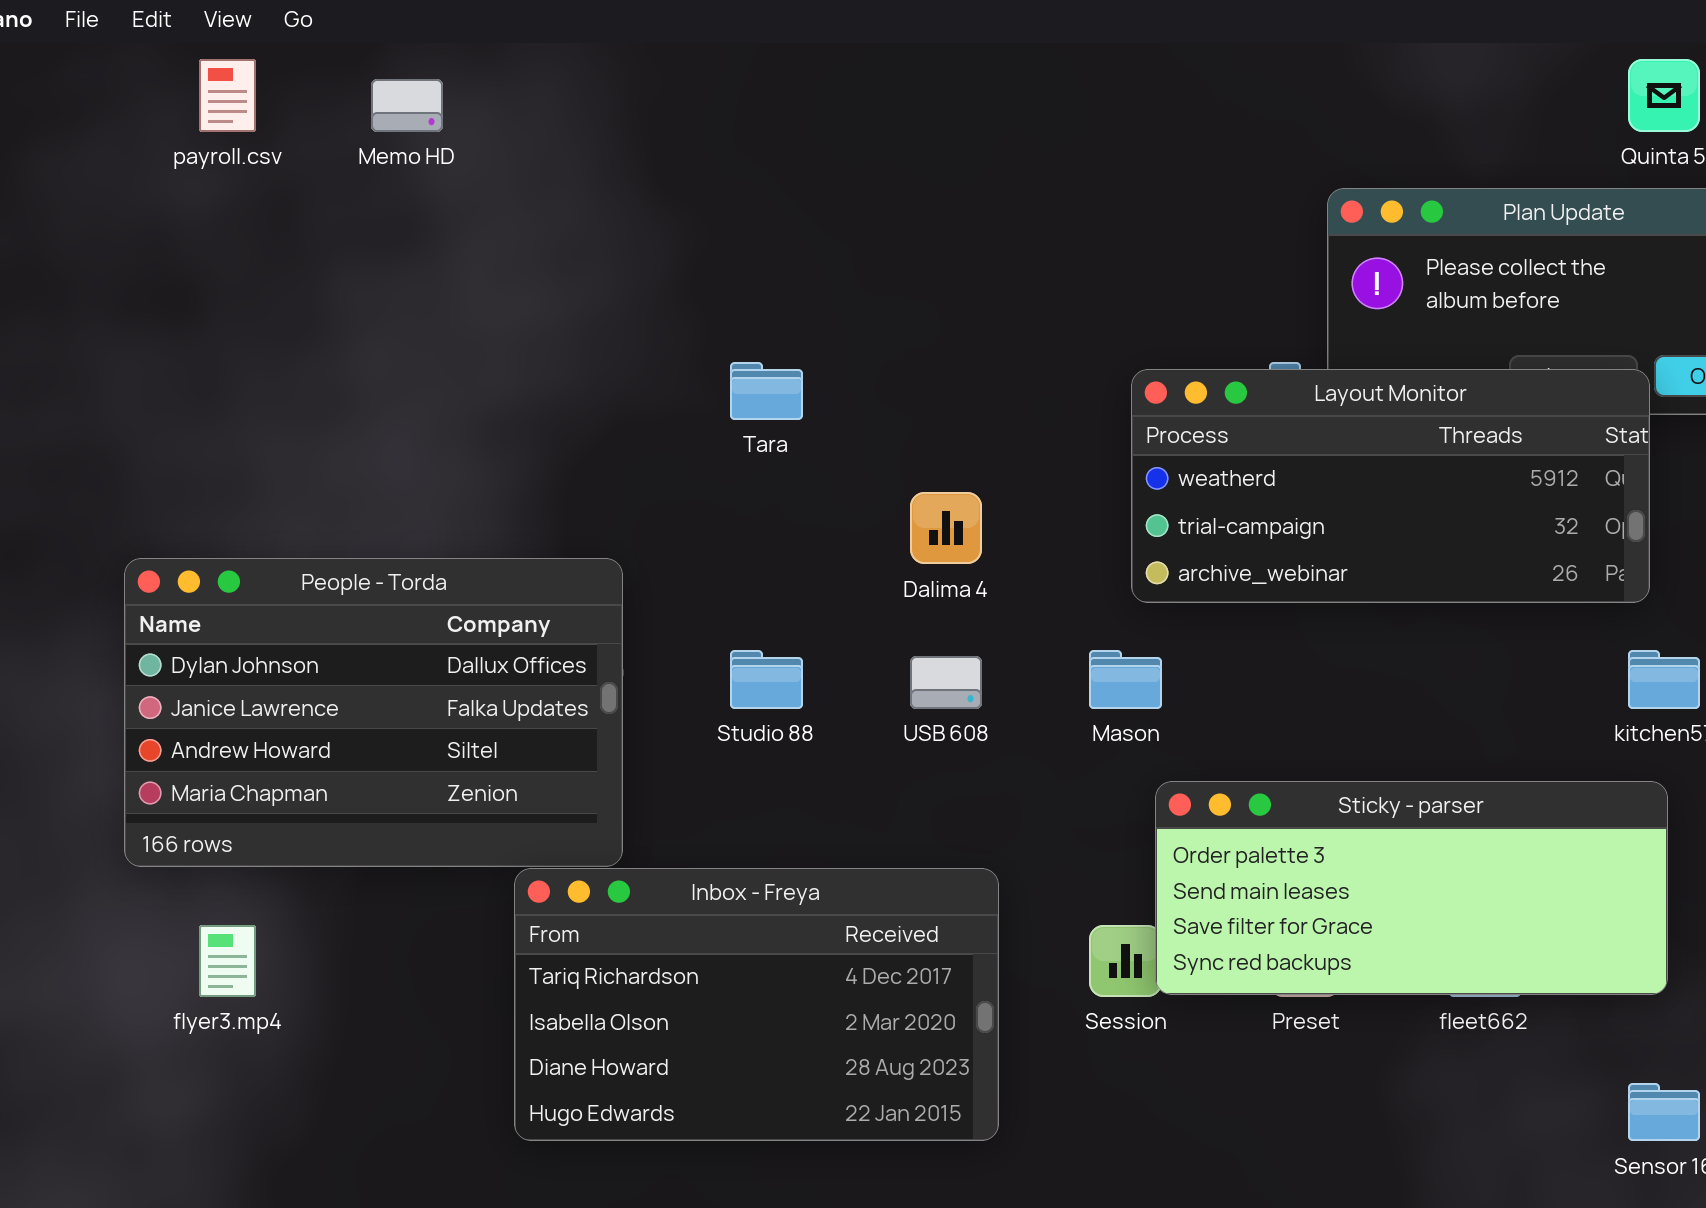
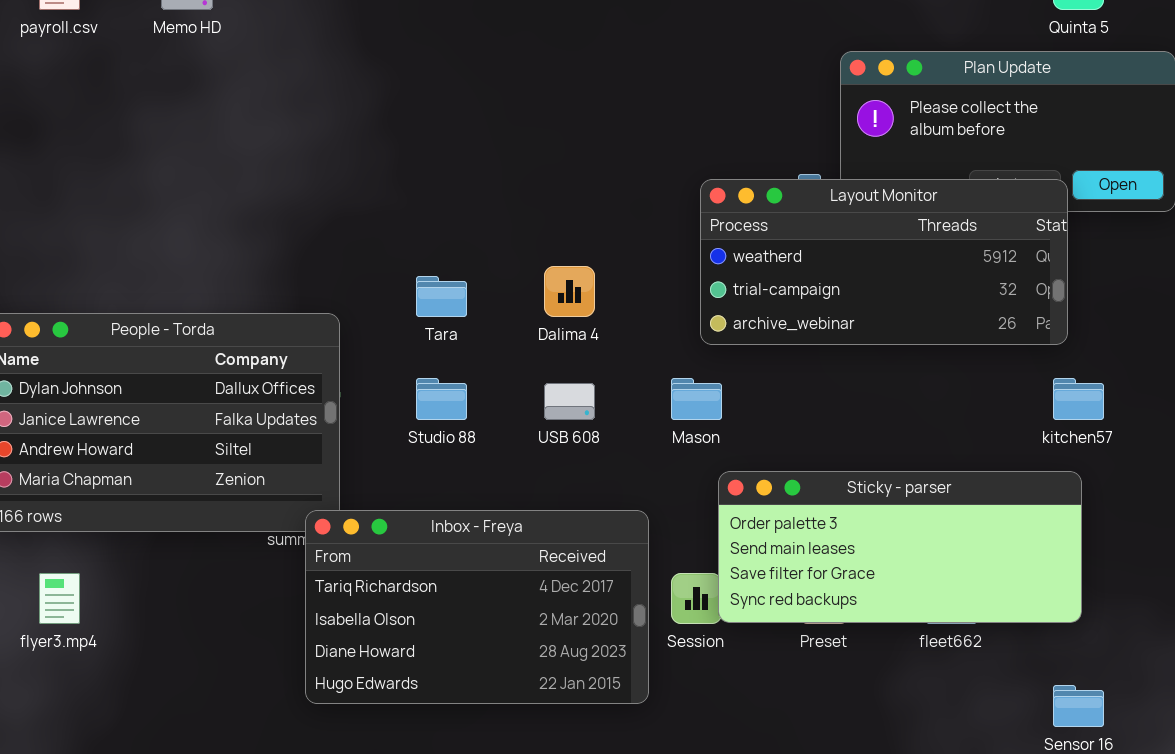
Tara: [730,362,803,420] -> [416,276,467,317], moved
Inbox - Freya: [514,868,999,1141] -> [305,510,649,704], moved

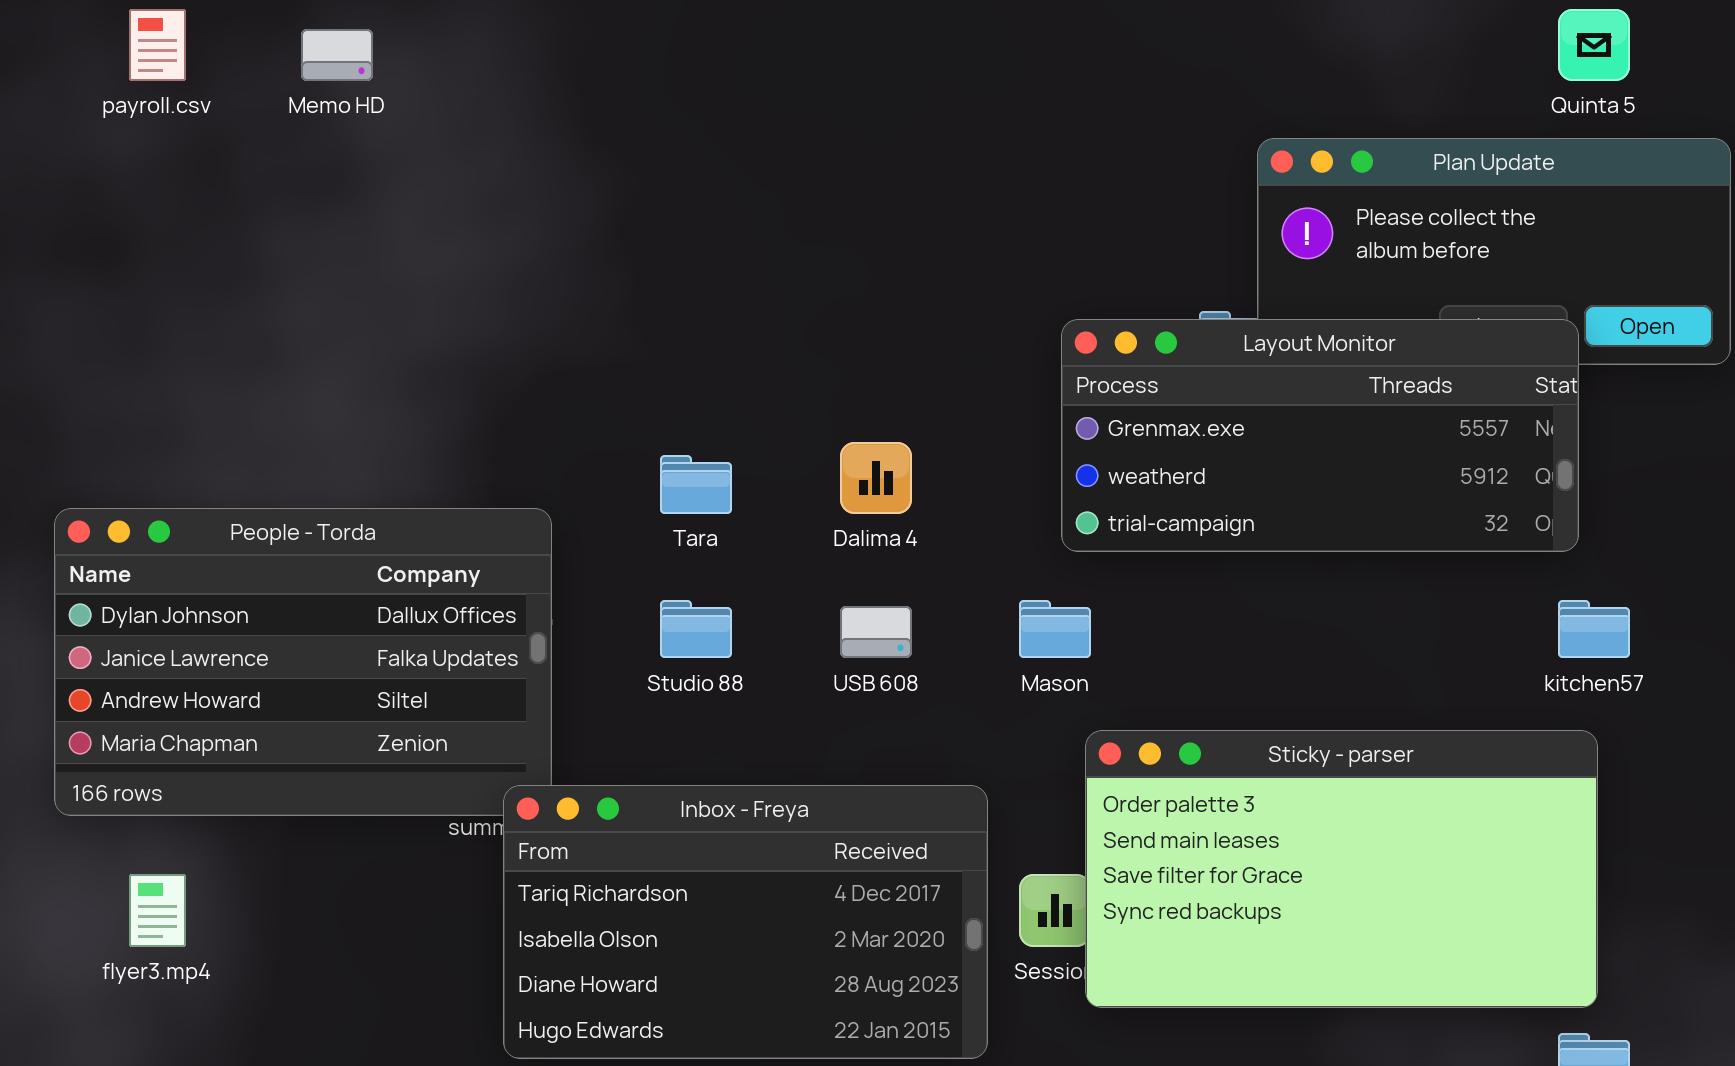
Layout Monitor: [700,179,1068,345] -> [1061,319,1579,552], scrolled up 1 row
Sticky - parser: [718,471,1082,623] -> [1085,730,1598,1008], resized

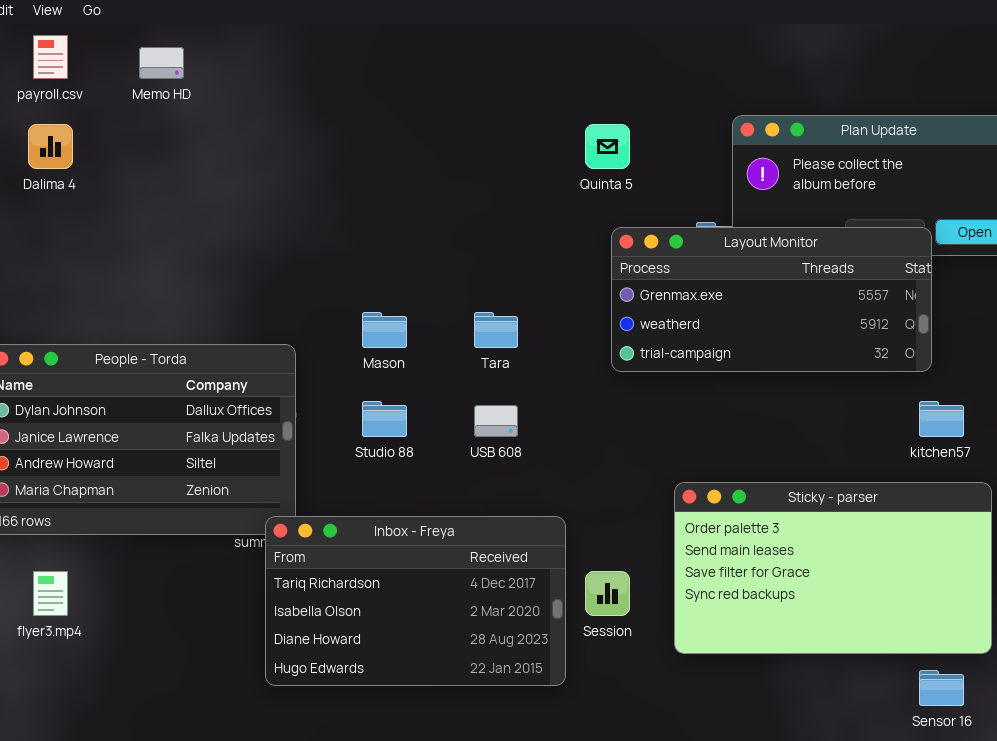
Quinta 5: [1558,9,1630,81] -> [585,124,630,169], moved
Dalima 4: [840,442,912,514] -> [28,124,73,169], moved
Tara: [660,455,732,514] -> [474,312,518,348], moved
Mason: [1019,600,1091,658] -> [362,312,407,348], moved
Sticky - parser: [1085,730,1598,1008] -> [674,482,992,654], moved

